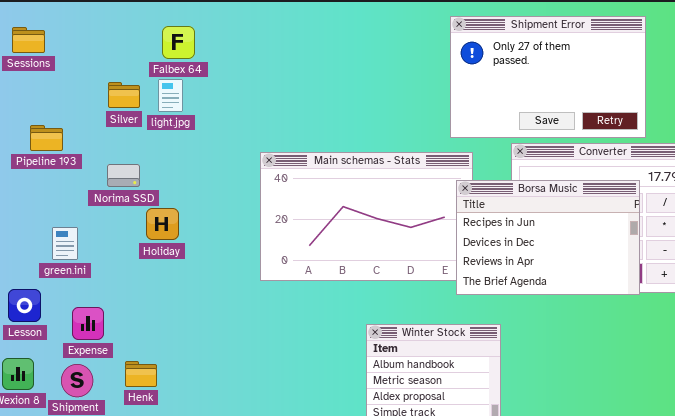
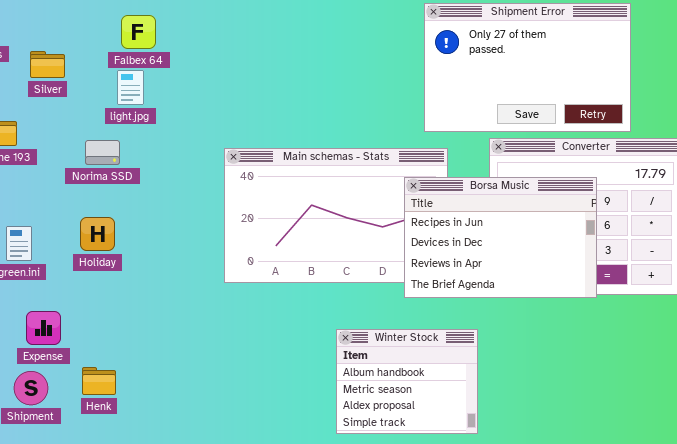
Silver: [108,82,140,108] -> [30,51,65,78], moved
Norima SSD: [107,164,140,187] -> [85,140,120,165], moved
Borsa Music: [456,180,640,295] -> [404,177,597,298], moved
Holiday: [146,208,179,240] -> [80,217,115,251], moved

